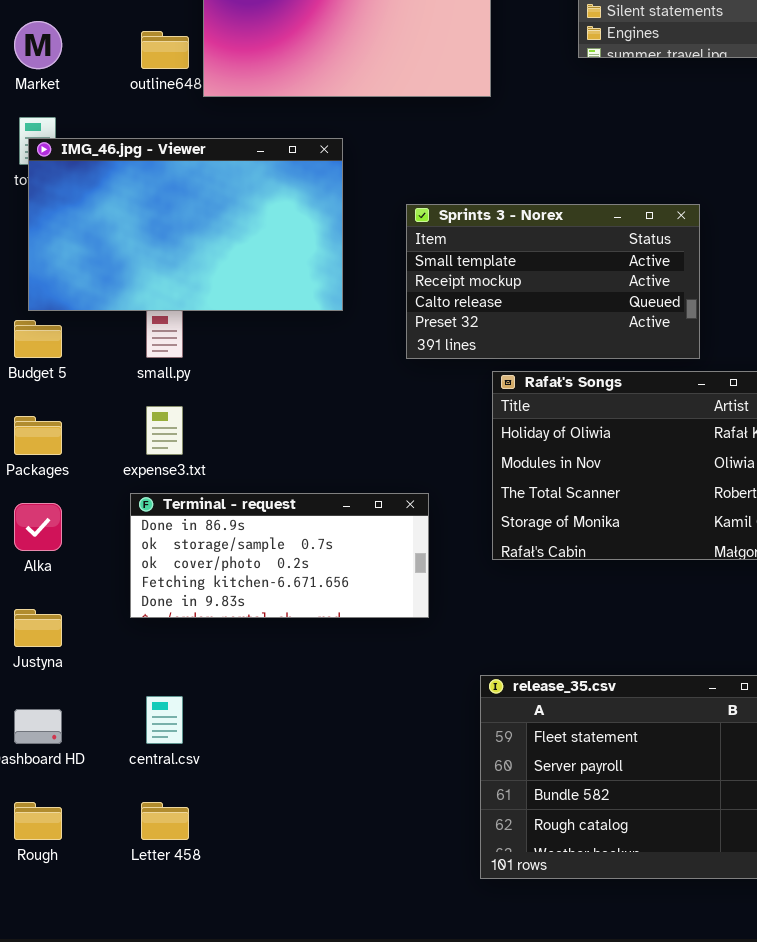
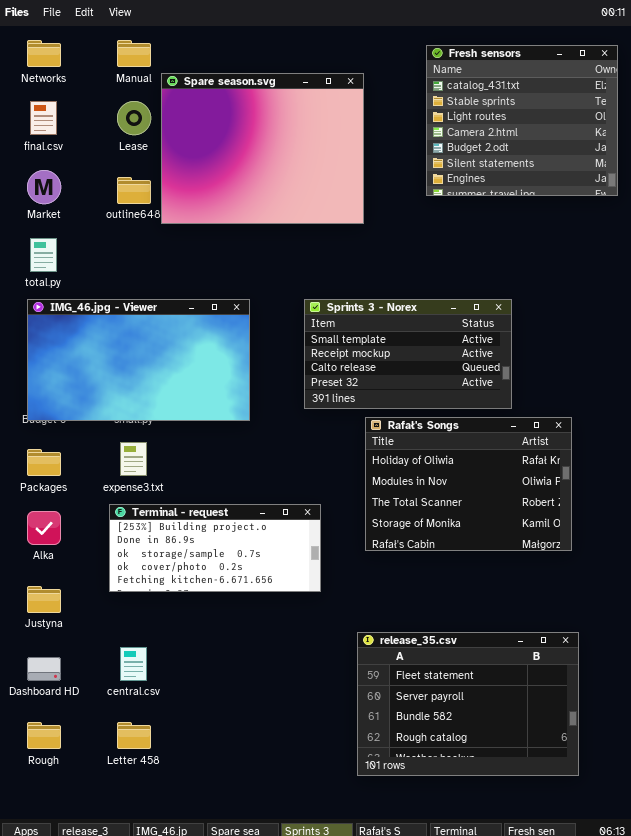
IMG_46.jpg - Viewer: [28,138,343,311] -> [27,299,250,421], moved
Terminal - request: [130,493,429,618] -> [109,504,321,592], scrolled up 1 row

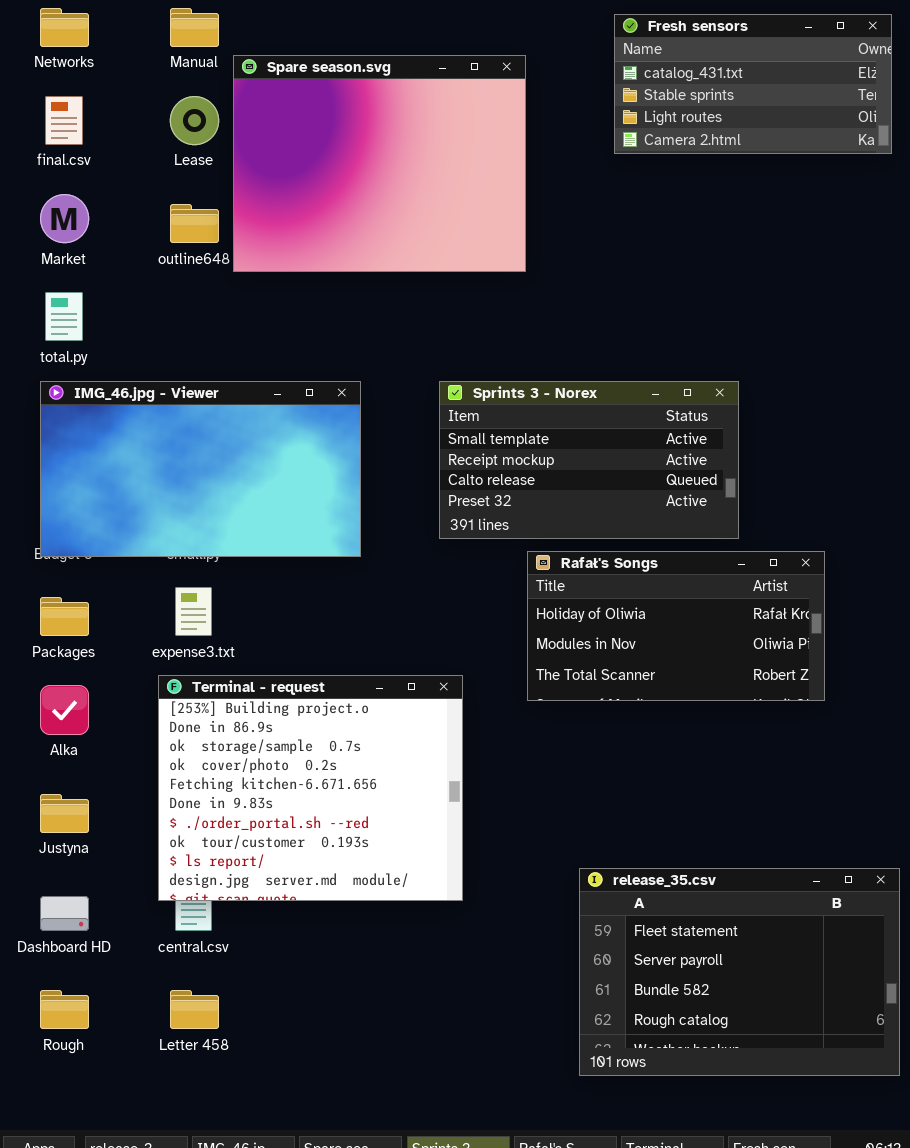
Fresh sensors: [426,45,618,196] -> [614,14,892,154], resized
Rafał's Songs: [365,417,572,551] -> [527,551,825,701], resized
Terminal - request: [109,504,321,592] -> [158,675,463,901], resized
release_35.csv: [357,632,579,776] -> [579,868,900,1076], moved

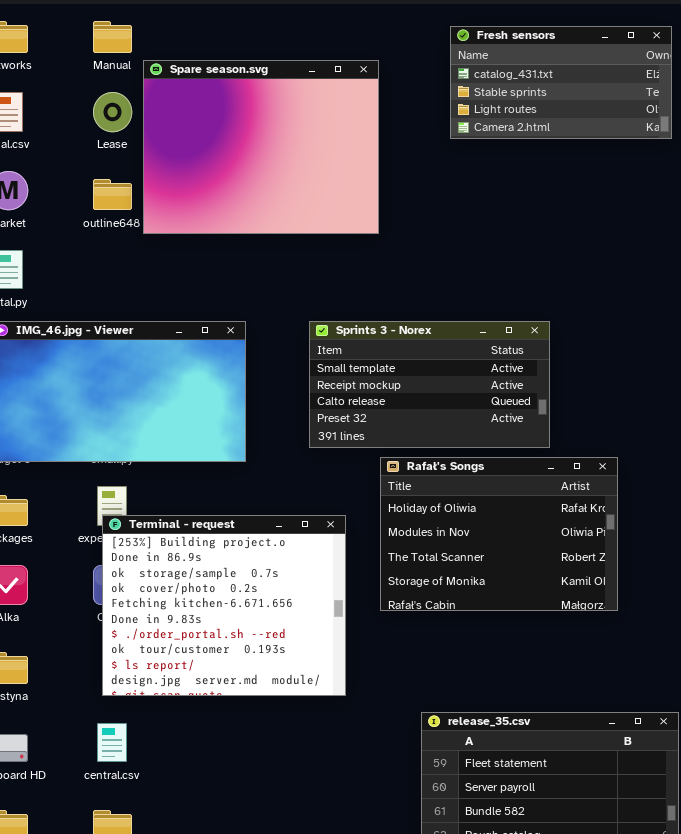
Rafał's Songs: [527,551,825,701] -> [380,457,618,611], resized
Terminal - request: [158,675,463,901] -> [102,515,346,696], moved

